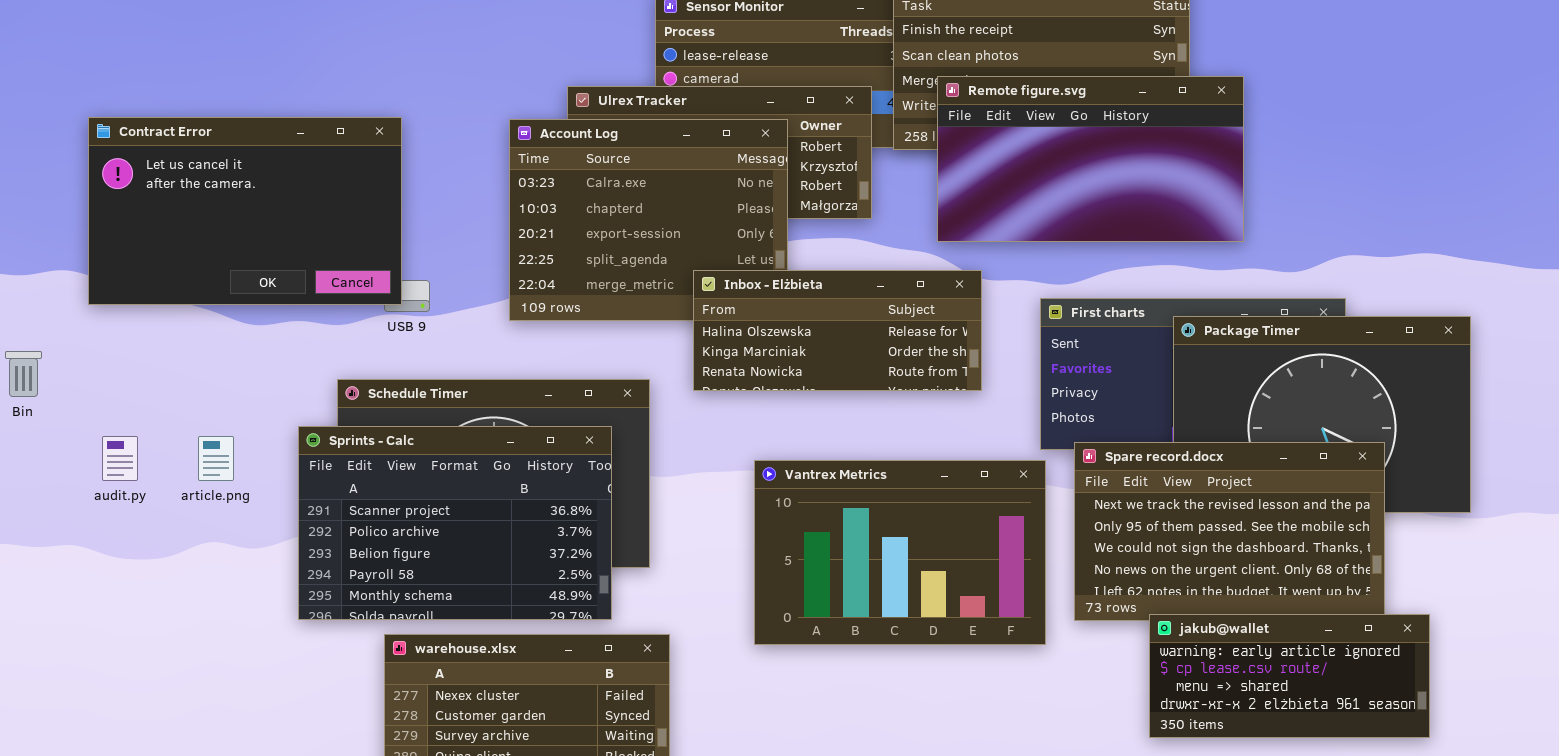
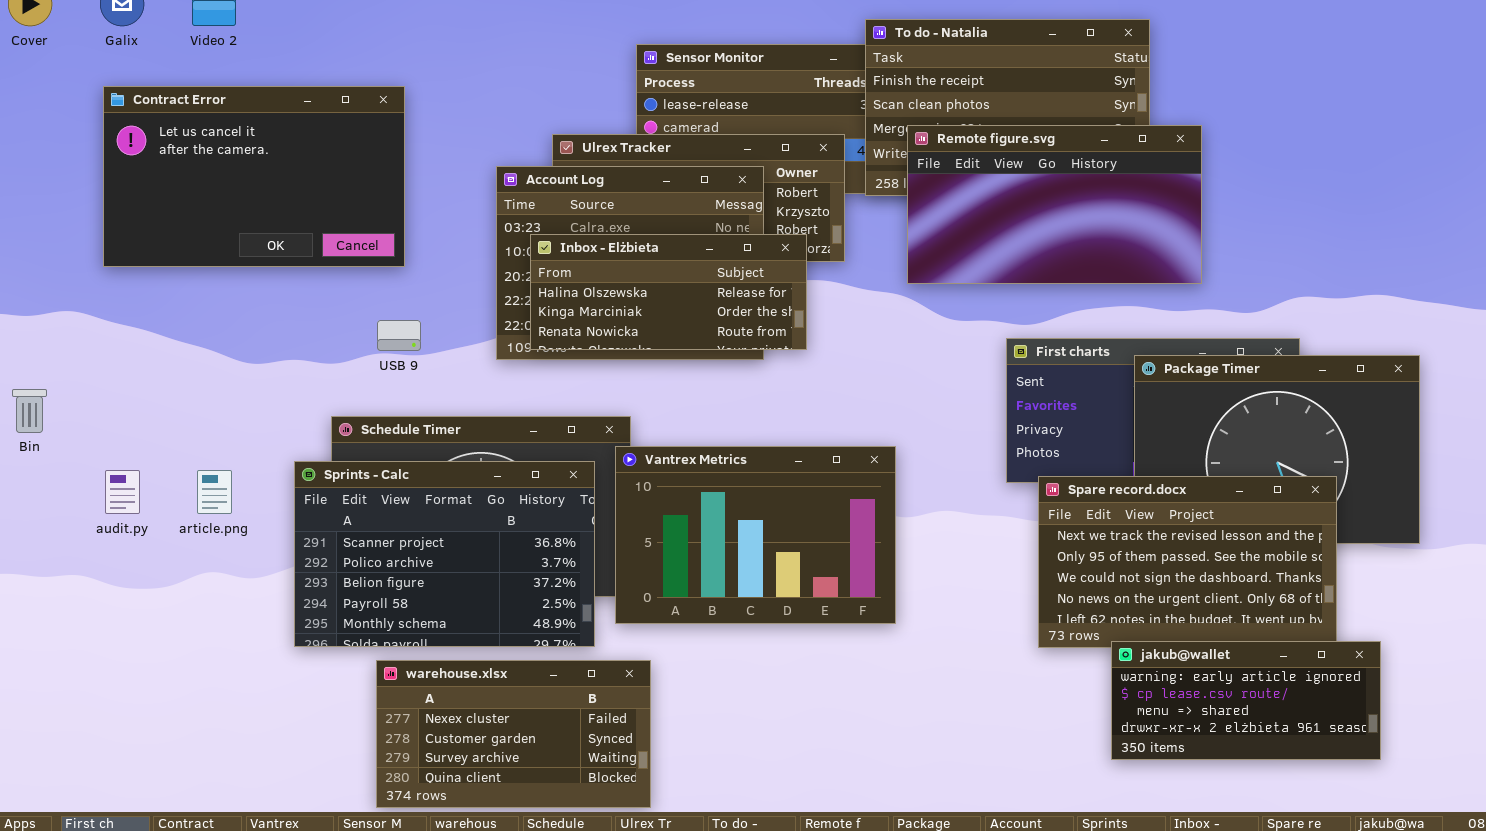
Contract Error: [88,117,402,305] -> [103,86,405,267], moved
Inbox - Elżbieta: [693,270,982,391] -> [530,234,807,350], moved
Vantrex Metrics: [754,460,1046,645] -> [615,446,896,624], moved

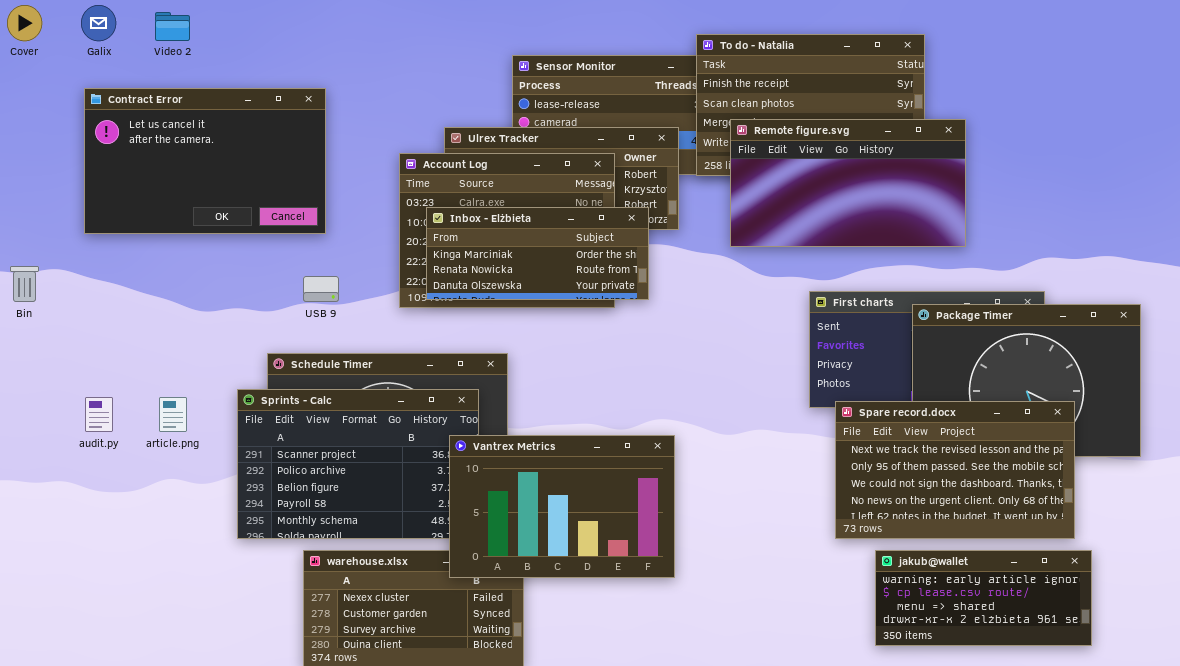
Inbox - Elżbieta: [530,234,807,350] -> [426,207,649,300], scrolled down 1 row
Bin: [12,389,47,433] -> [10,266,39,302], moved
Vantrex Metrics: [615,446,896,624] -> [449,435,675,578], moved
jakub@wallet: [1111,641,1381,760] -> [875,550,1092,646], moved

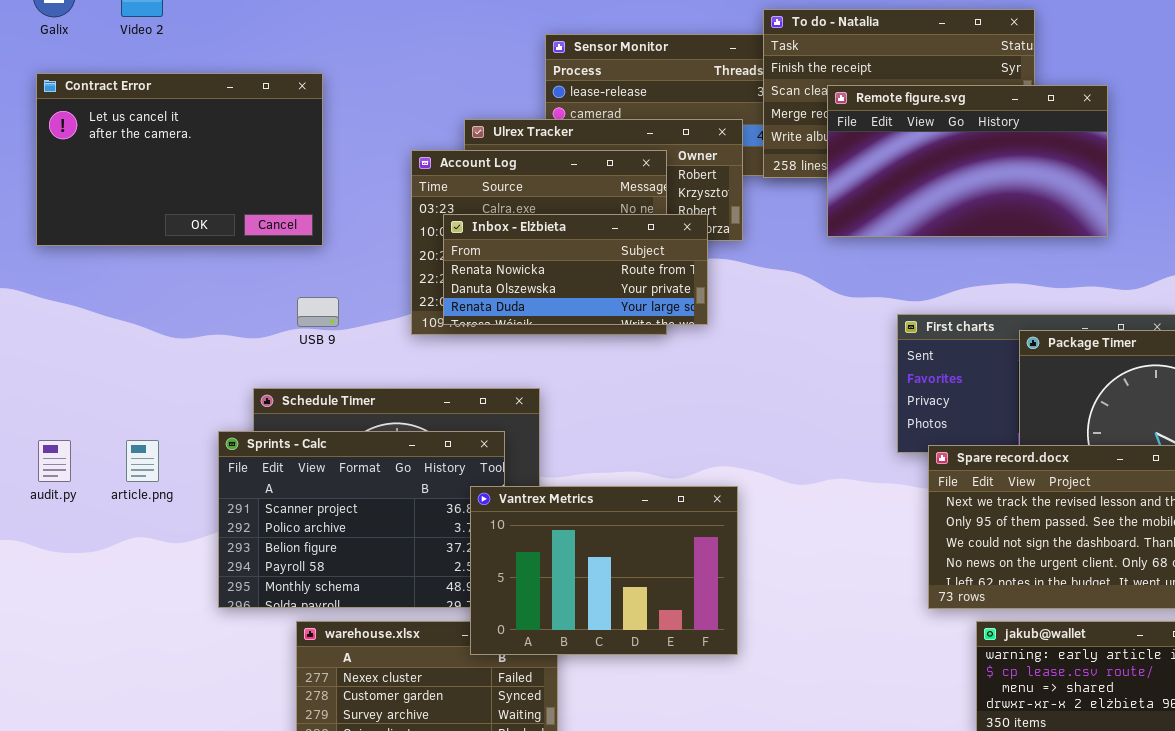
Remote figure.svg: [730,119,966,247] -> [827,85,1108,237], moved
Inbox - Elżbieta: [426,207,649,300] -> [443,214,708,325], scrolled down 1 row

